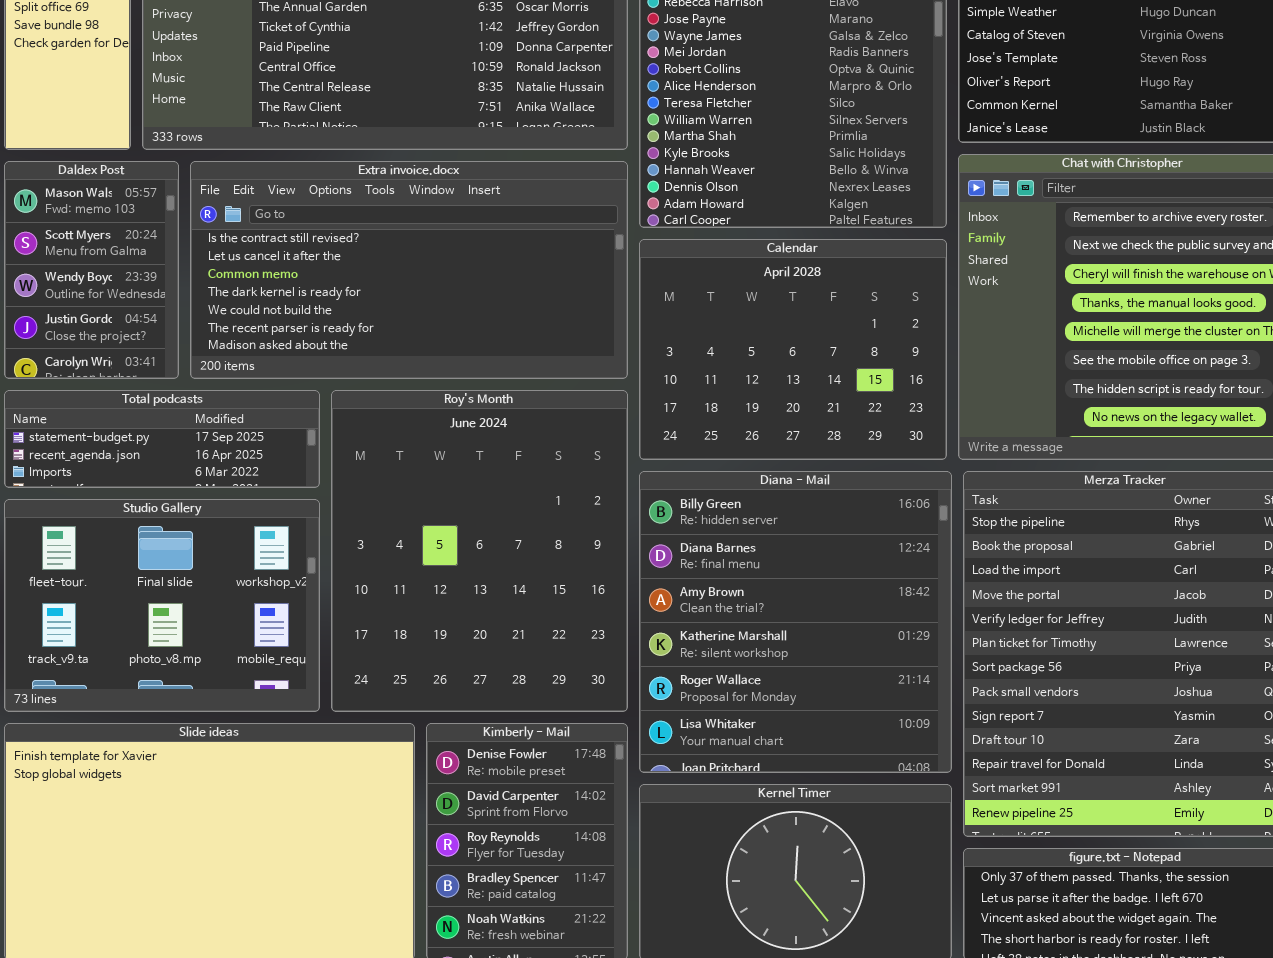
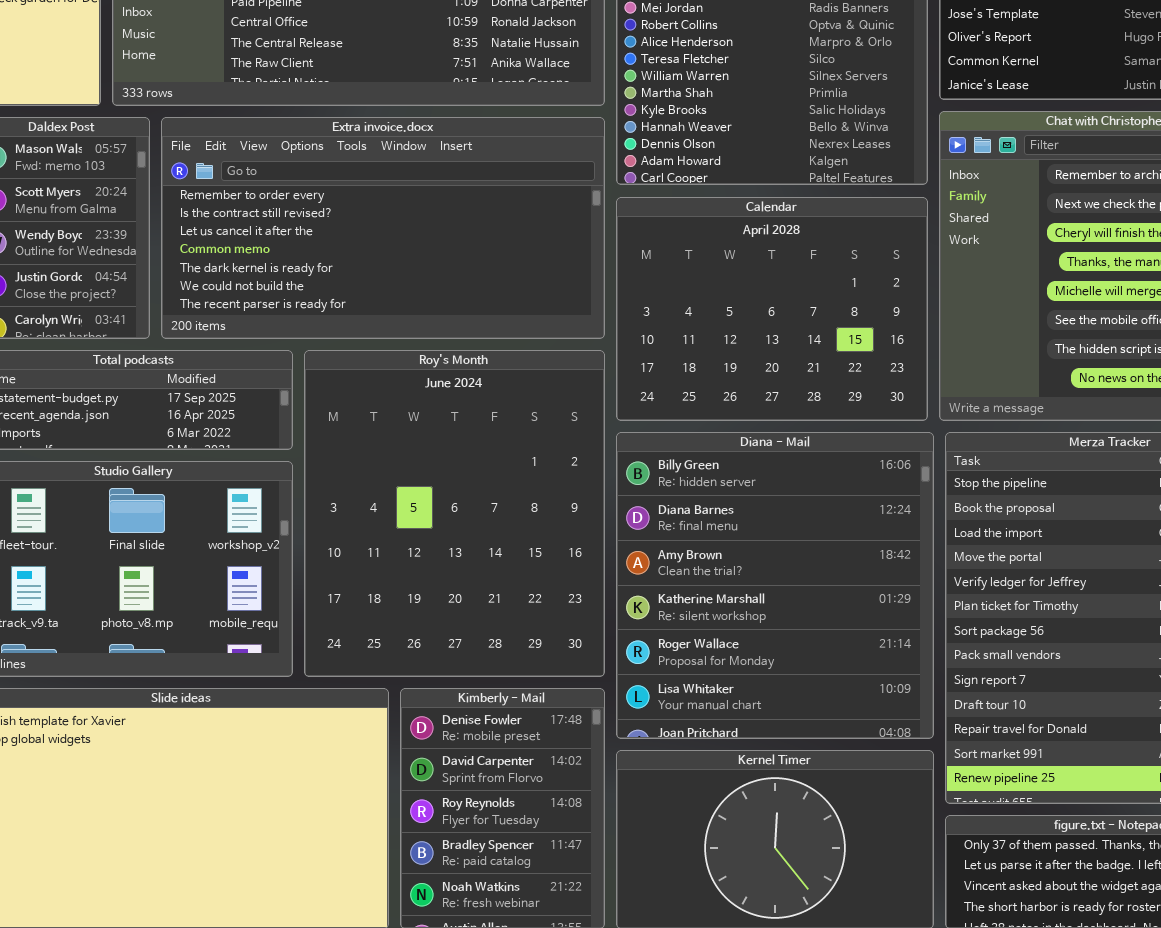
Extra invoice.docx: [190,161,628,379] -> [161,117,605,339], scrolled up 1 row

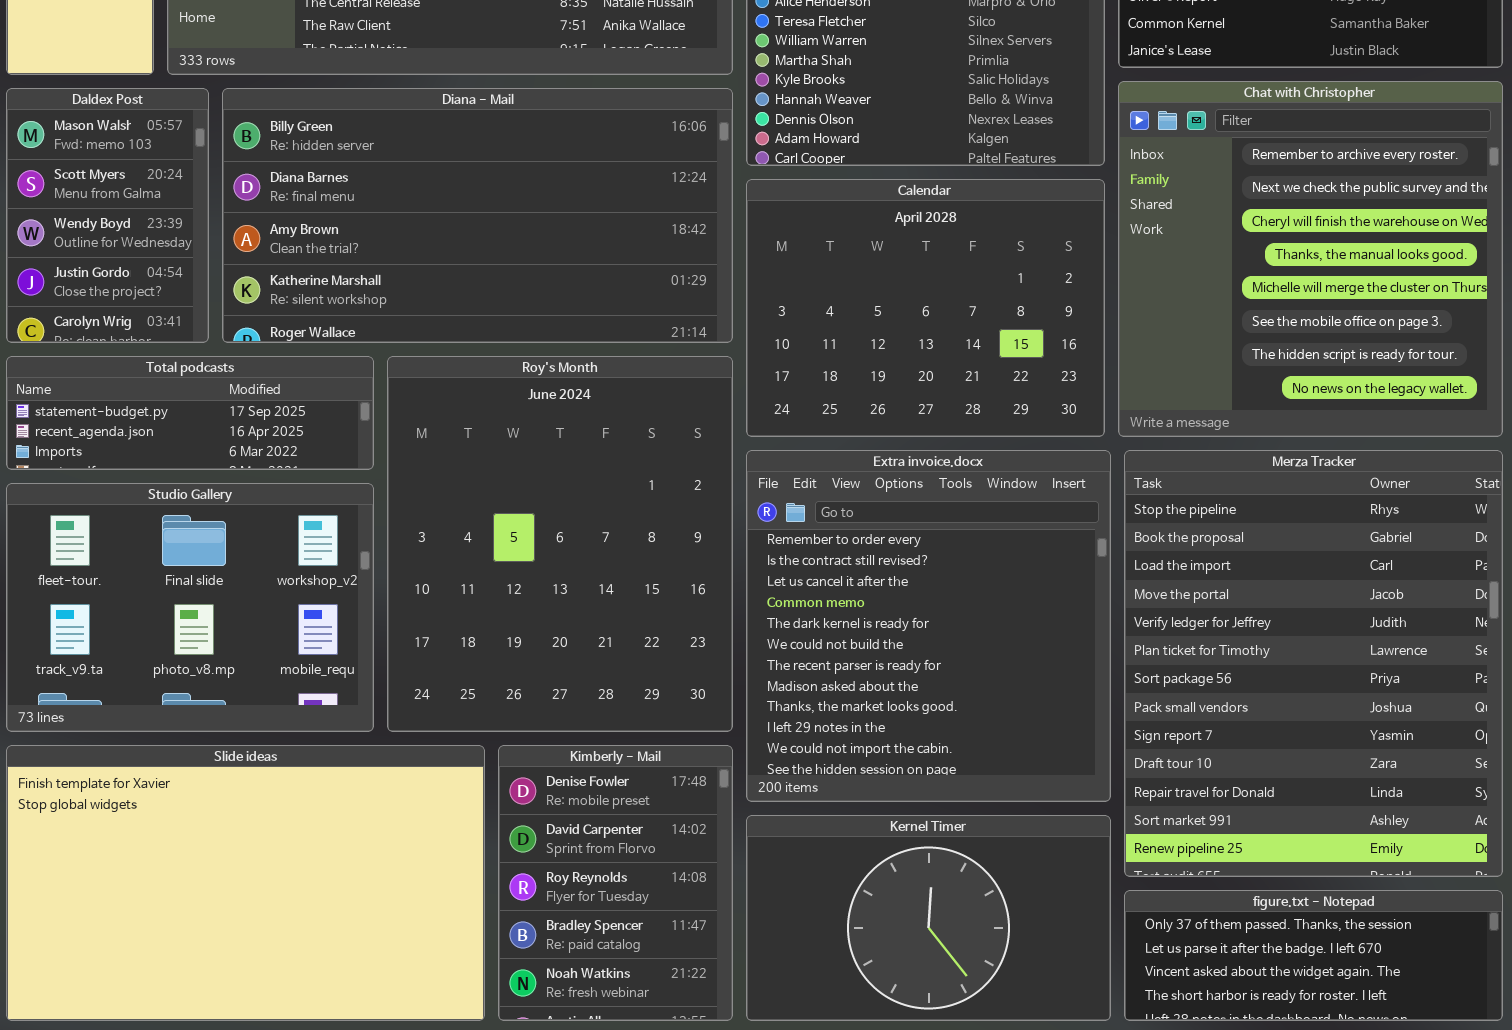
Extra invoice.docx: [161,117,605,339] -> [746,450,1111,802], moved, resized
Diana - Mail: [616,432,934,739] -> [222,88,733,343], moved, resized

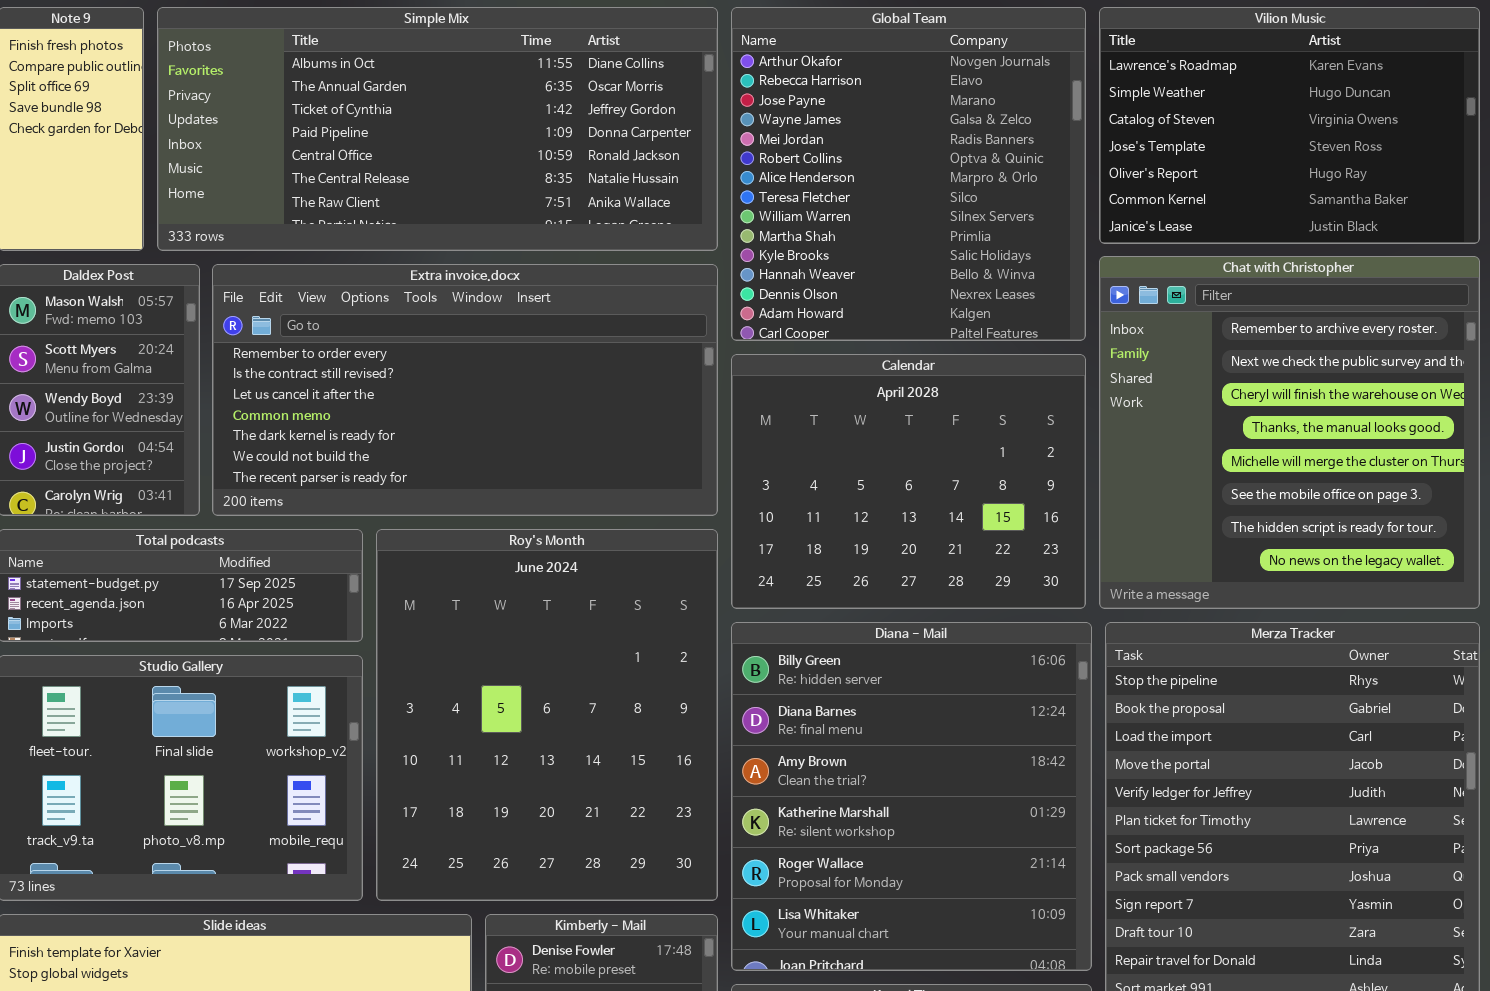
Diana - Mail: [222,88,733,343] -> [731,622,1092,971], moved, resized
Extra invoice.docx: [746,450,1111,802] -> [212,264,718,516], moved, resized

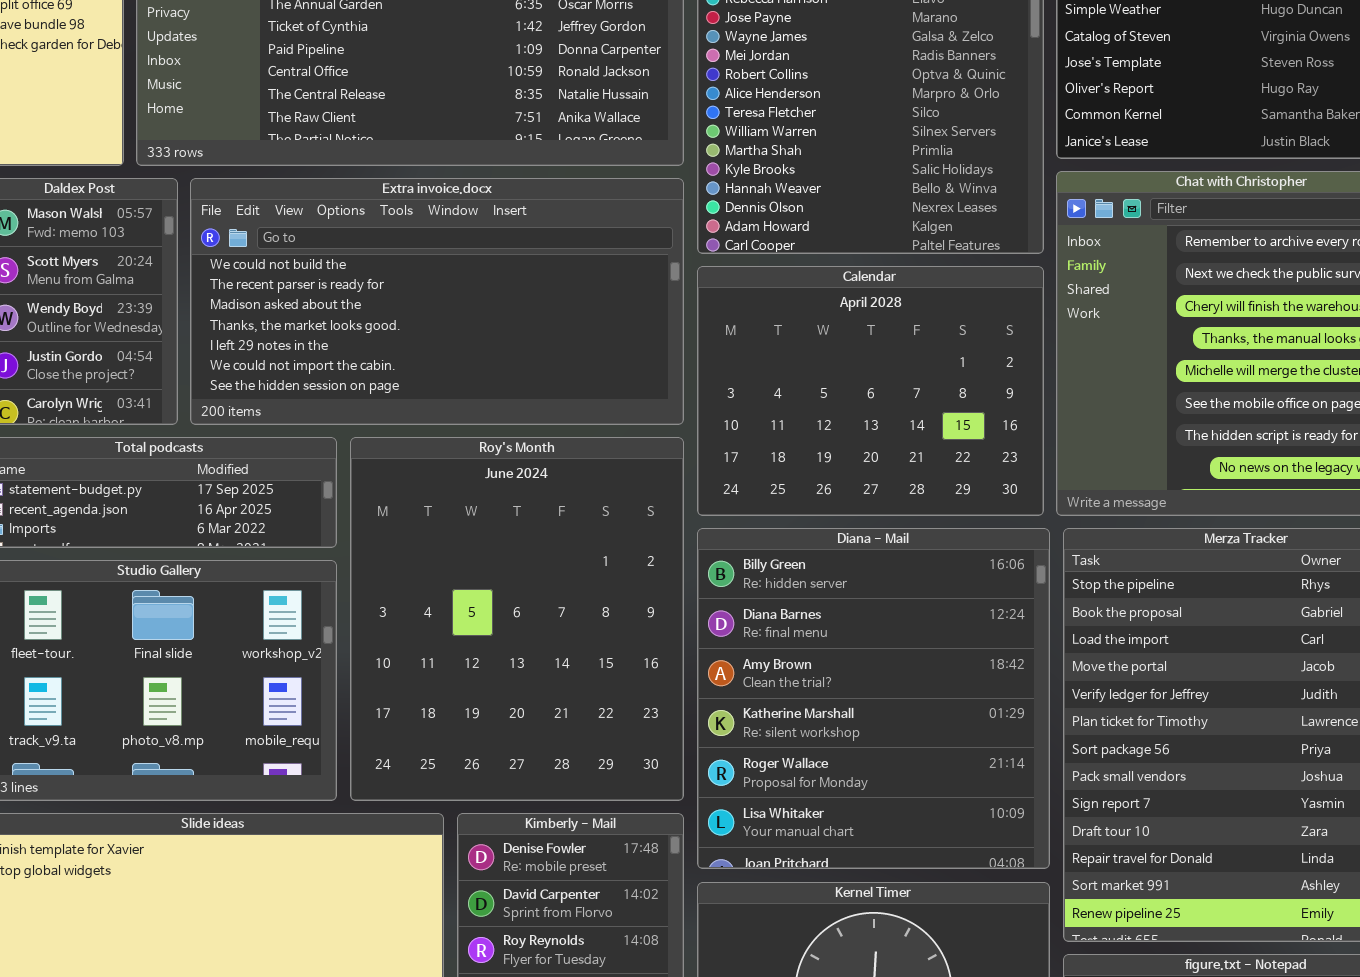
Extra invoice.docx: [212,264,718,516] -> [190,178,684,425], scrolled down 5 rows

